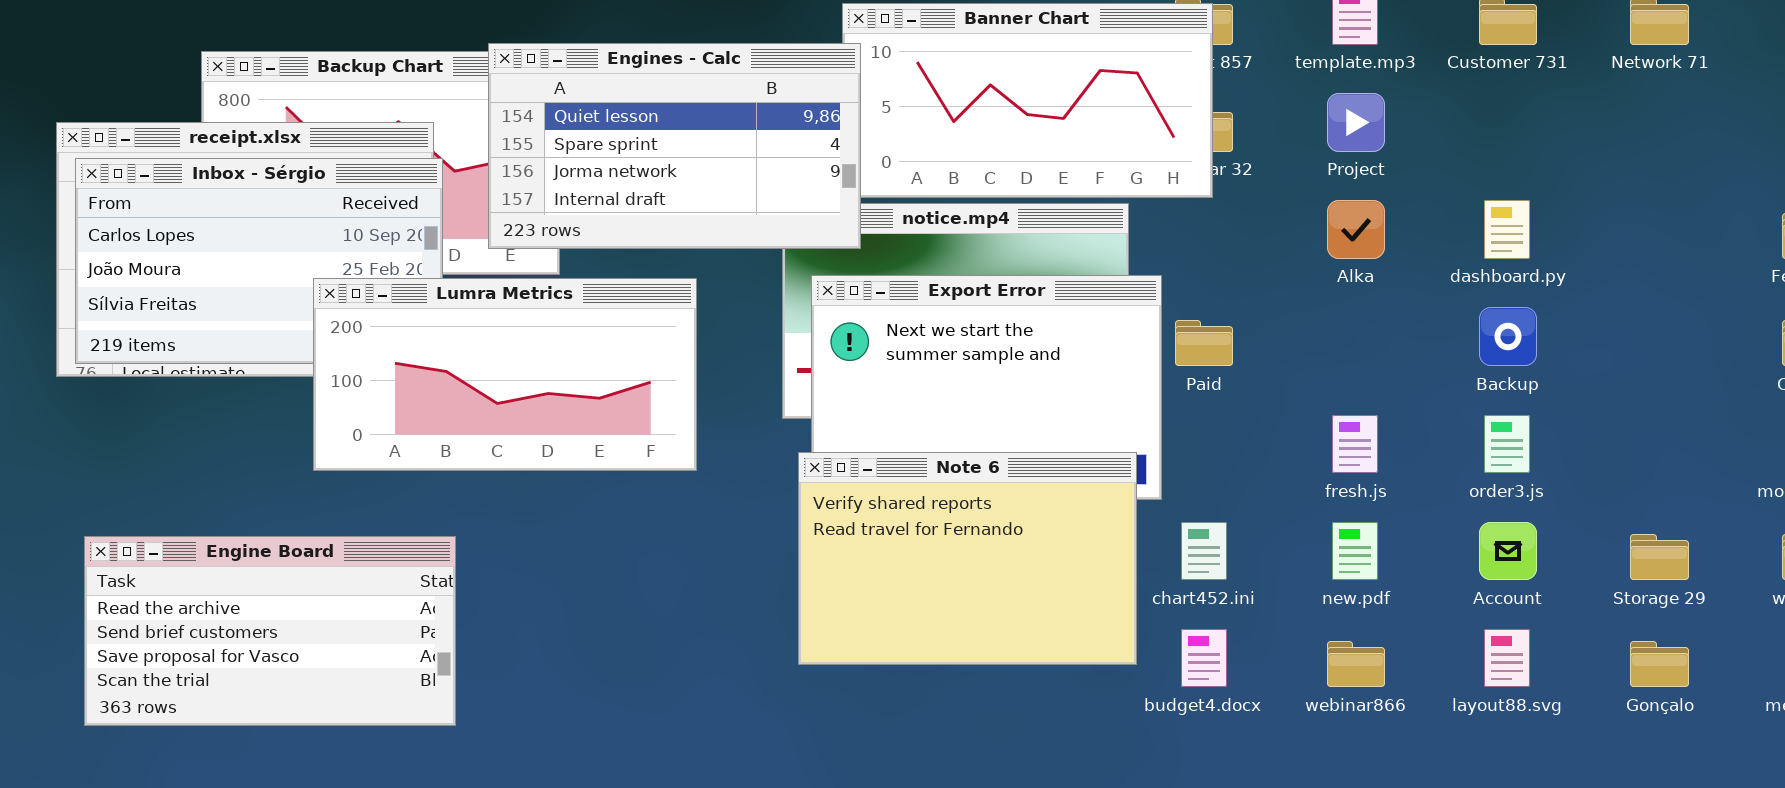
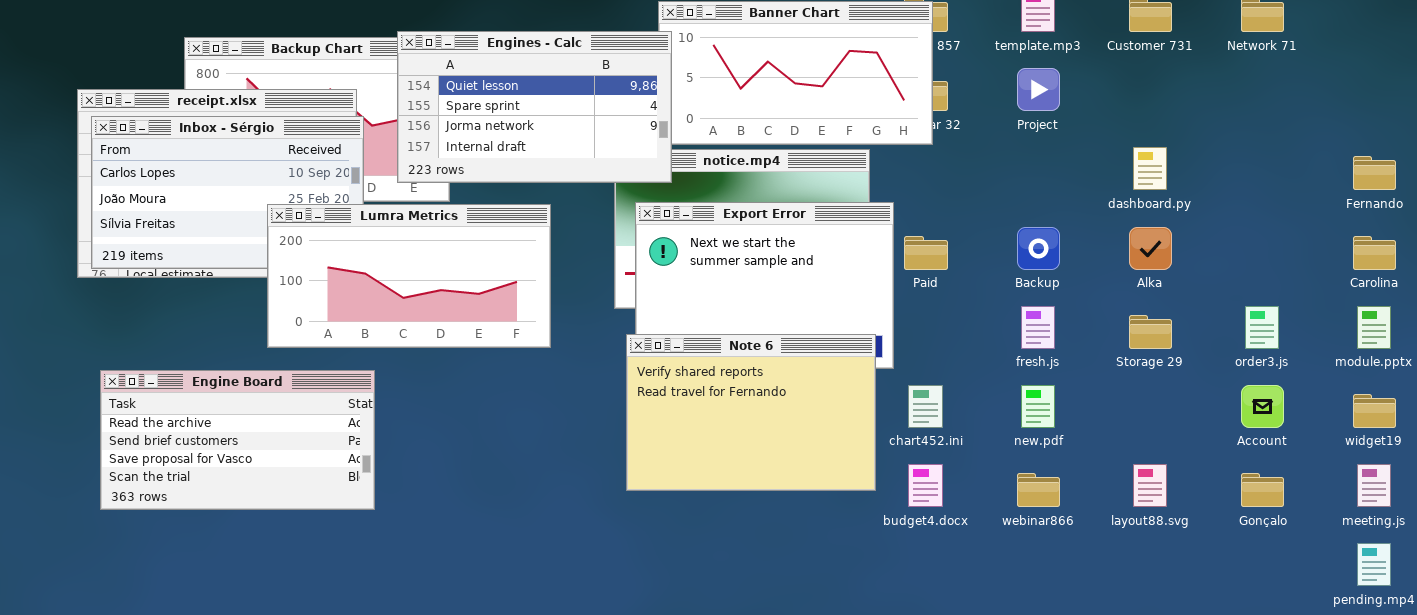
Alka: [1327,200,1385,259] -> [1129,227,1172,270], moved
Backup: [1479,307,1537,366] -> [1017,227,1060,270], moved
order3.js: [1484,415,1530,473] -> [1245,306,1279,349], moved
Account: [1479,522,1537,580] -> [1241,385,1284,428], moved
Storage 29: [1630,534,1689,580] -> [1129,315,1172,349], moved
Engine Board: [84,536,456,726] -> [100,370,375,510], moved

